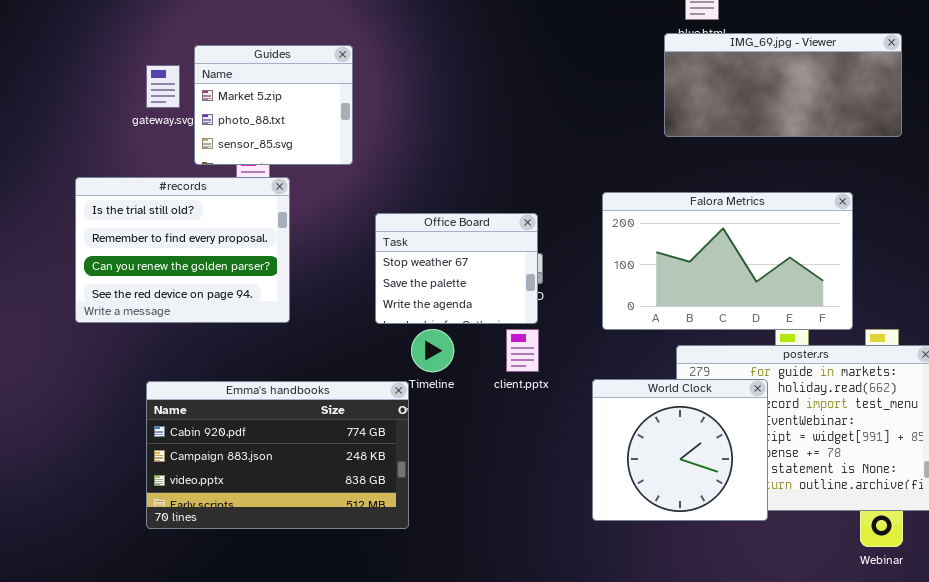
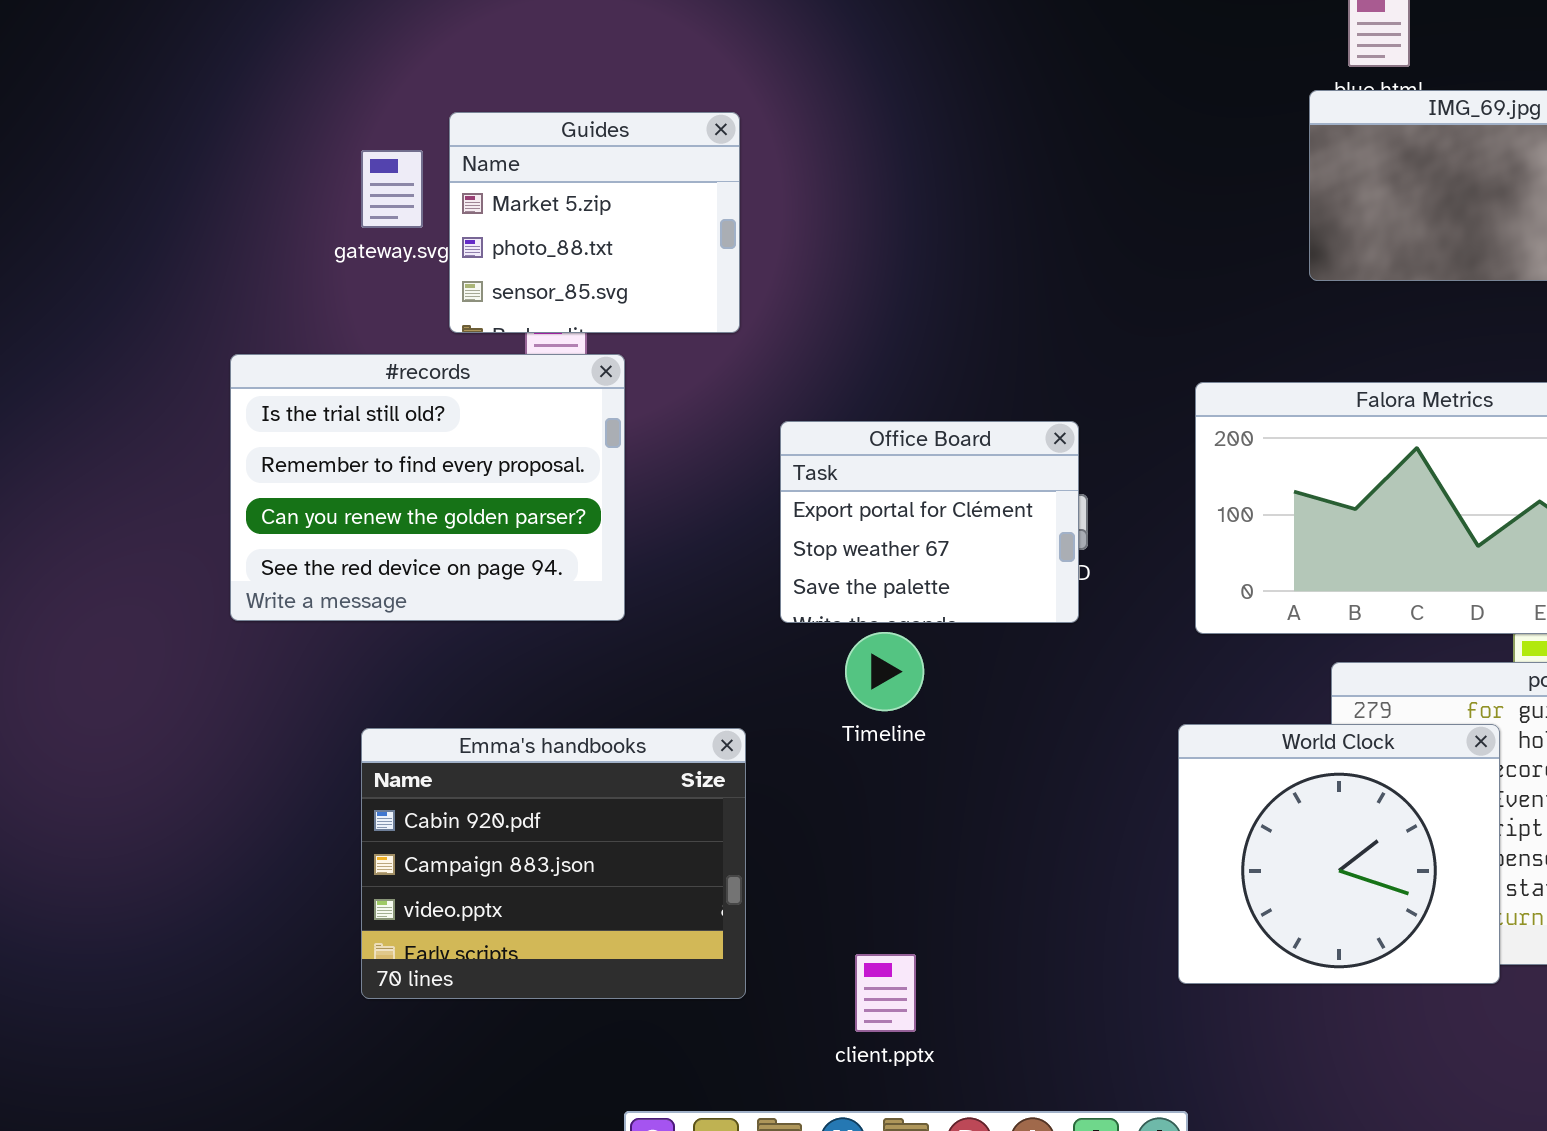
Office Board: [375,213,538,324] -> [780,421,1079,623], scrolled up 1 row
client.pptx: [506,329,539,372] -> [855,954,916,1032], moved
Emma's handbooks: [146,381,409,529] -> [361,728,746,999], resized

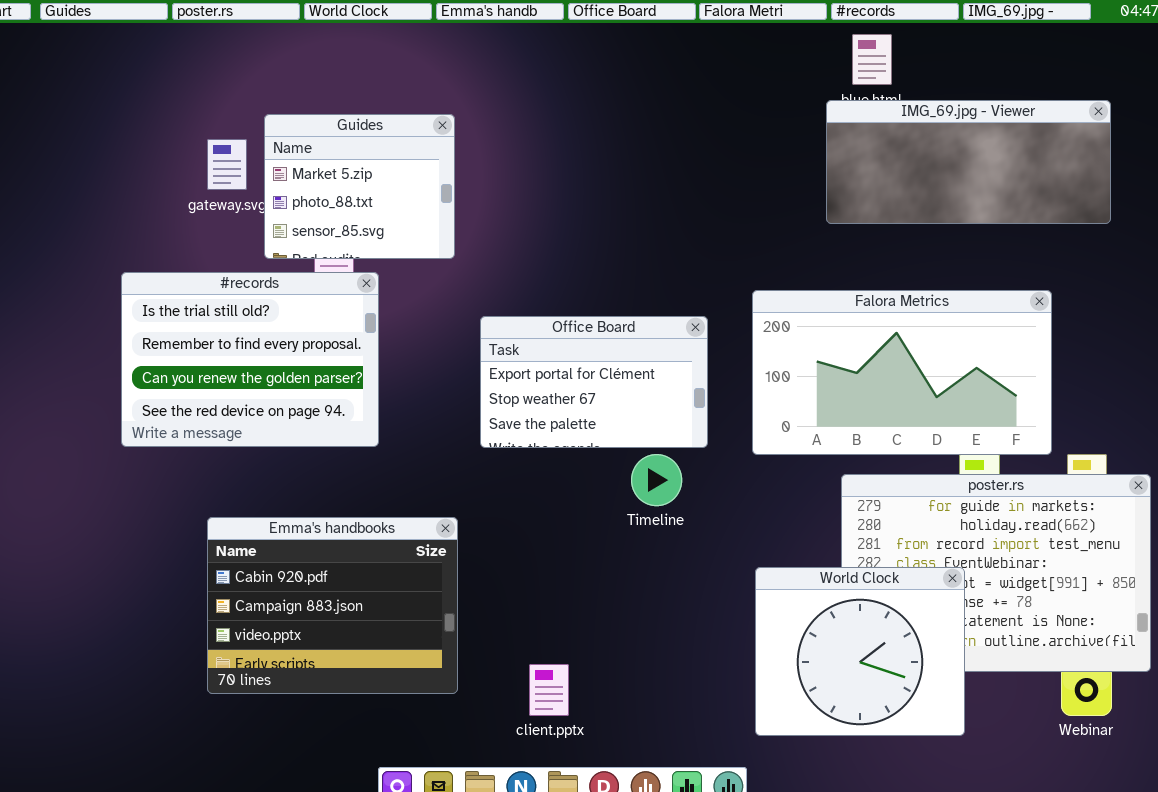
Office Board: [780,421,1079,623] -> [480,316,708,448], resized
Timeline: [845,632,924,711] -> [631,454,682,506], moved
World Clock: [1178,724,1500,984] -> [755,567,965,736], moved

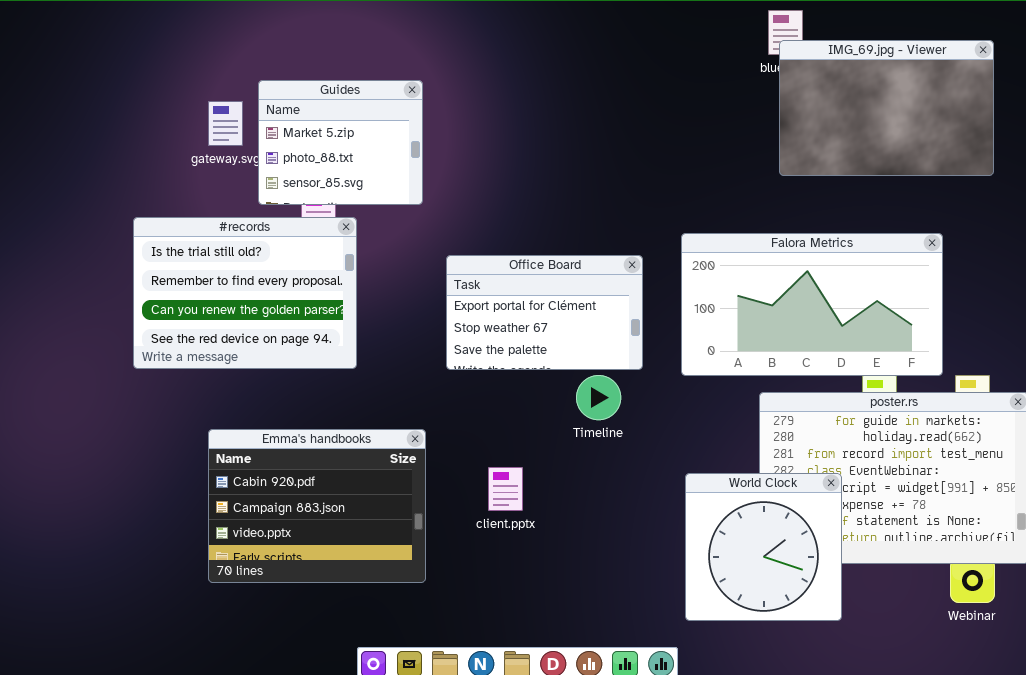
IMG_69.jpg - Viewer: [826,100,1111,224] -> [779,40,994,176], resized
World Clock: [755,567,965,736] -> [685,473,842,621], resized
client.pptx: [529,664,569,716] -> [488,467,523,511], moved

